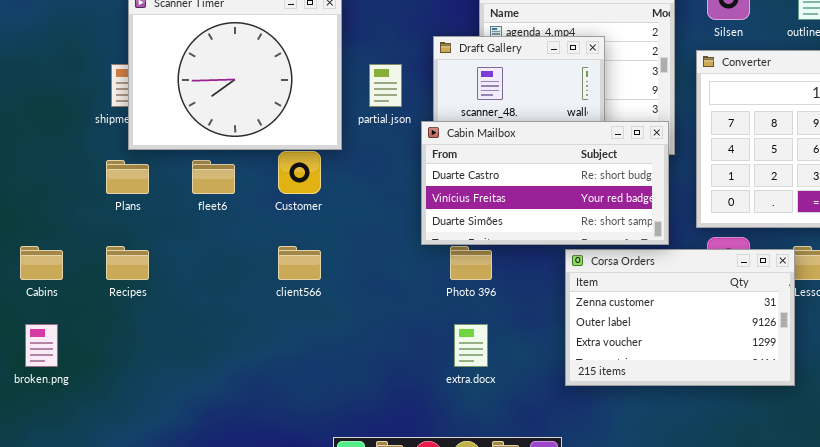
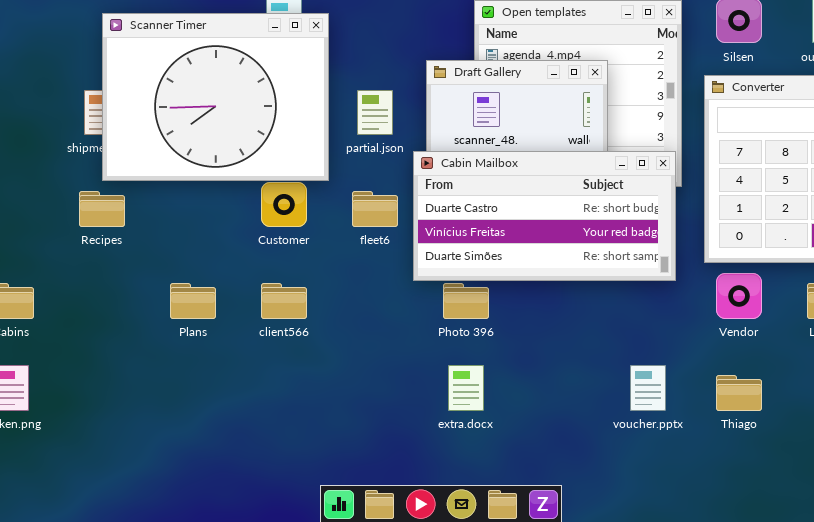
Plans: [106,160,149,194] -> [170,283,216,319], moved
fleet6: [192,160,235,194] -> [352,191,398,227], moved
Recipes: [106,246,149,280] -> [79,191,125,227], moved
Corsa Orders: [565,249,795,386] -> none, closed

